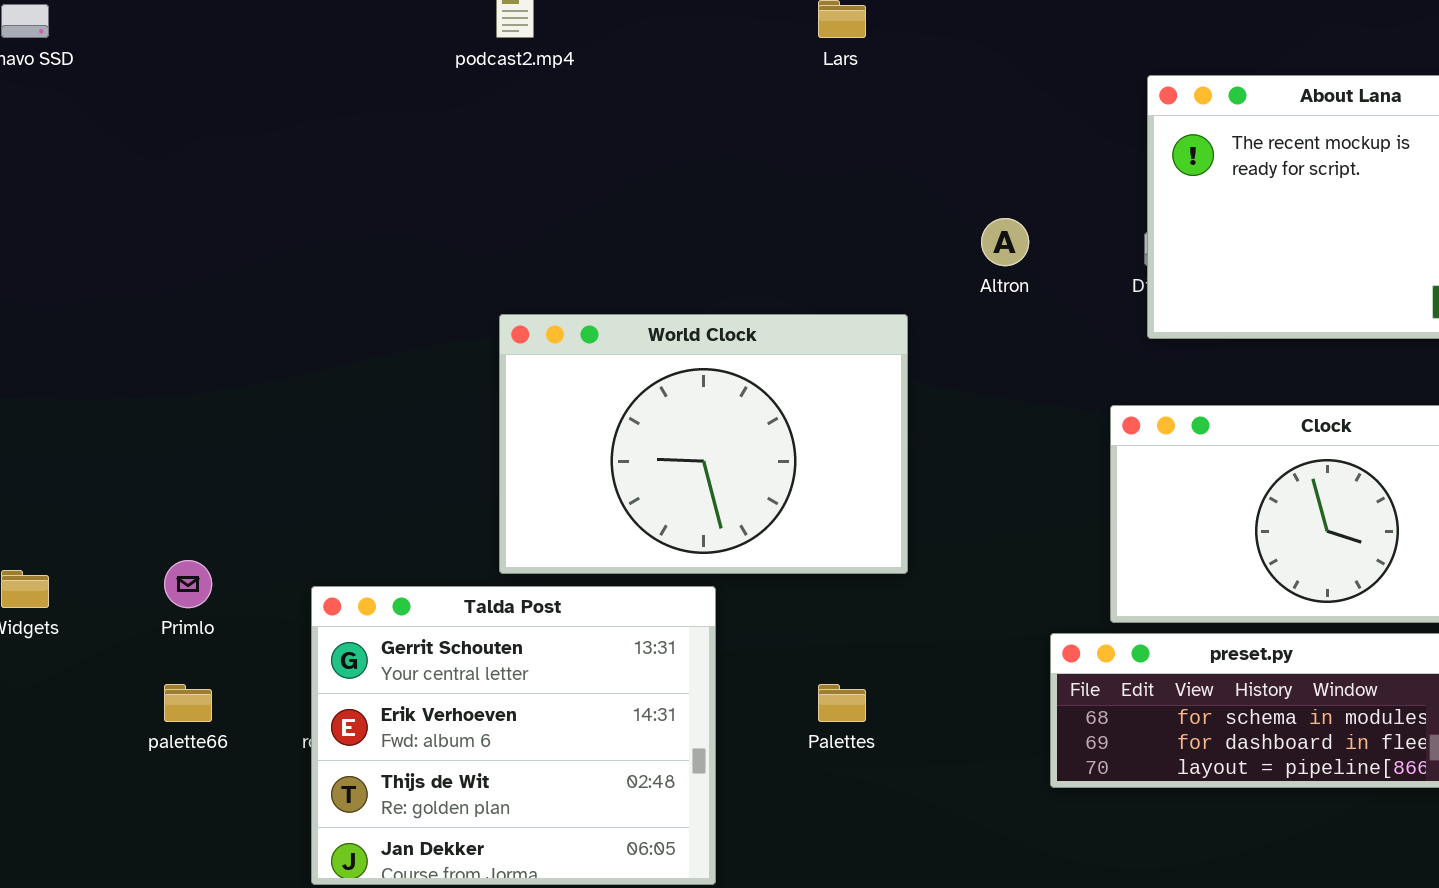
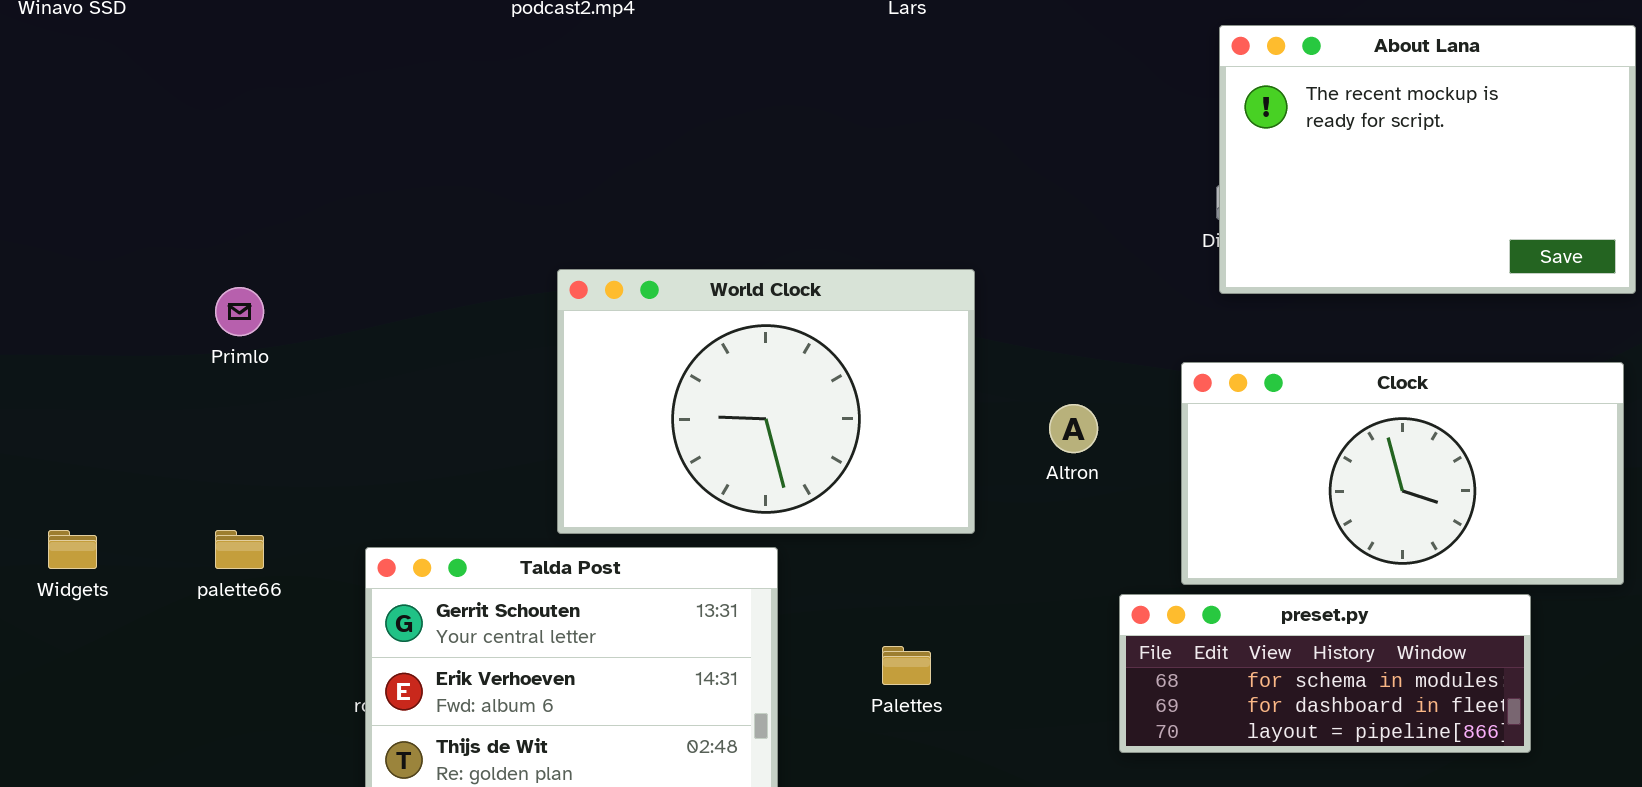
Altron: [981,218,1029,266] -> [1049,404,1098,453], moved
Primlo: [164,560,212,608] -> [215,287,264,336], moved
palette66: [164,684,212,722] -> [215,530,264,569], moved

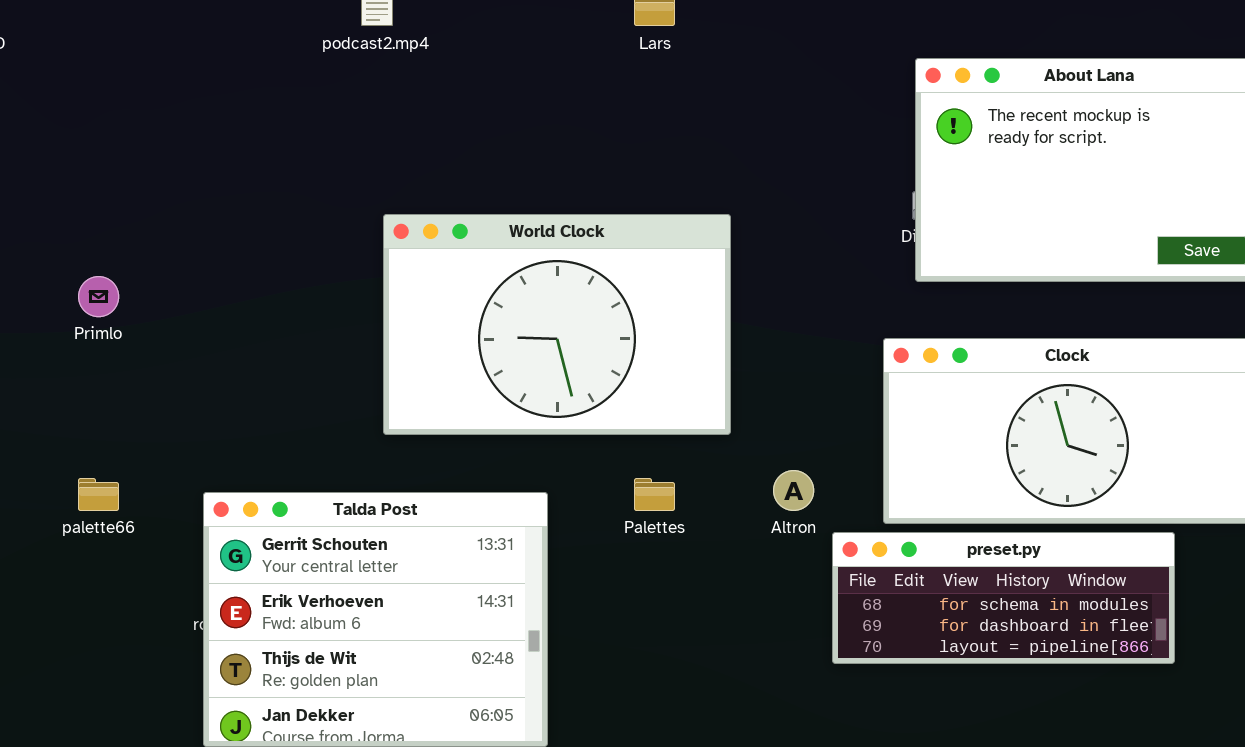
World Clock: [557,269,975,534] -> [383,214,731,435], moved
Altron: [1049,404,1098,453] -> [773,470,814,511], moved
Palettes: [882,646,931,685] -> [634,478,675,511], moved

